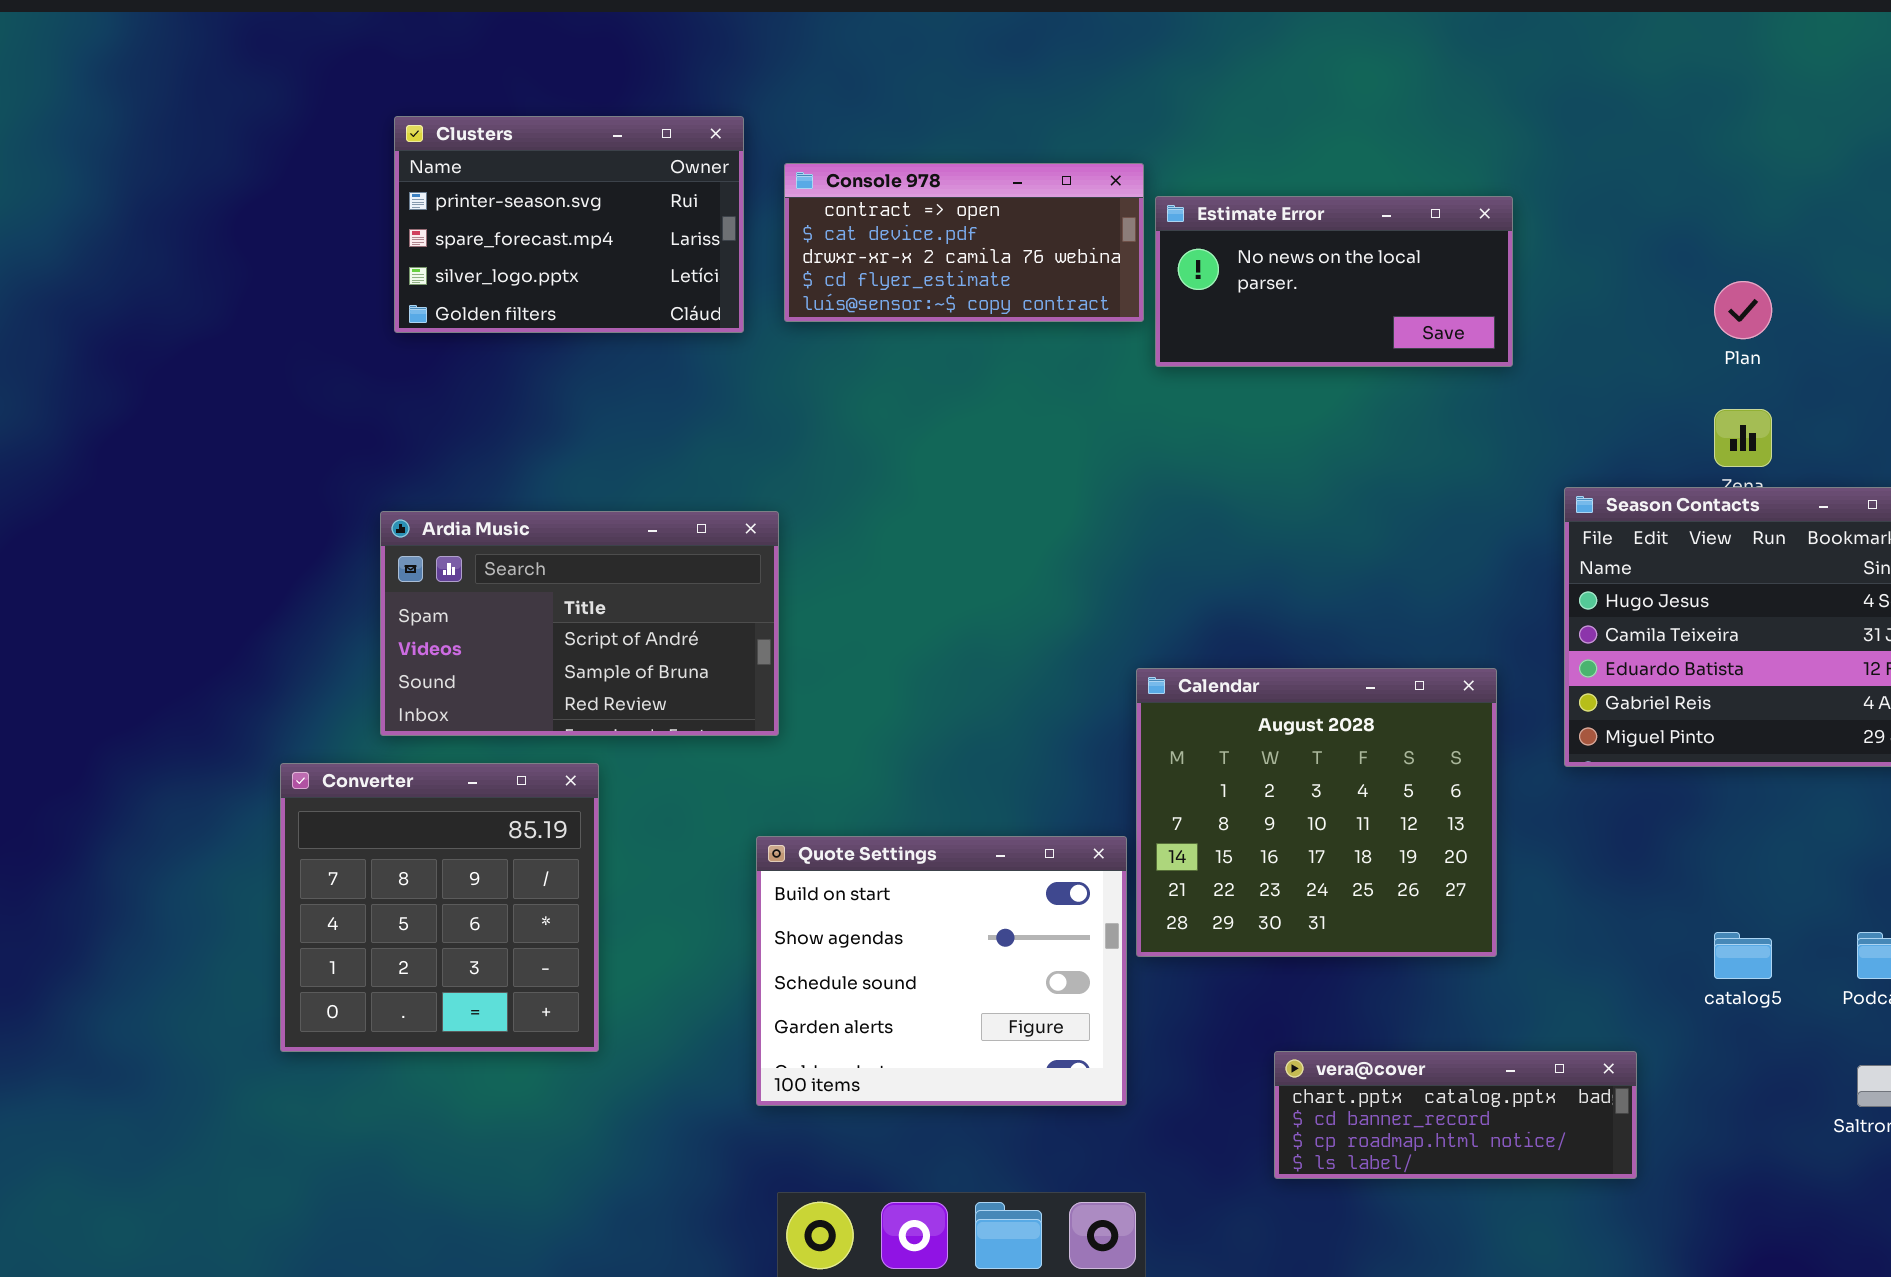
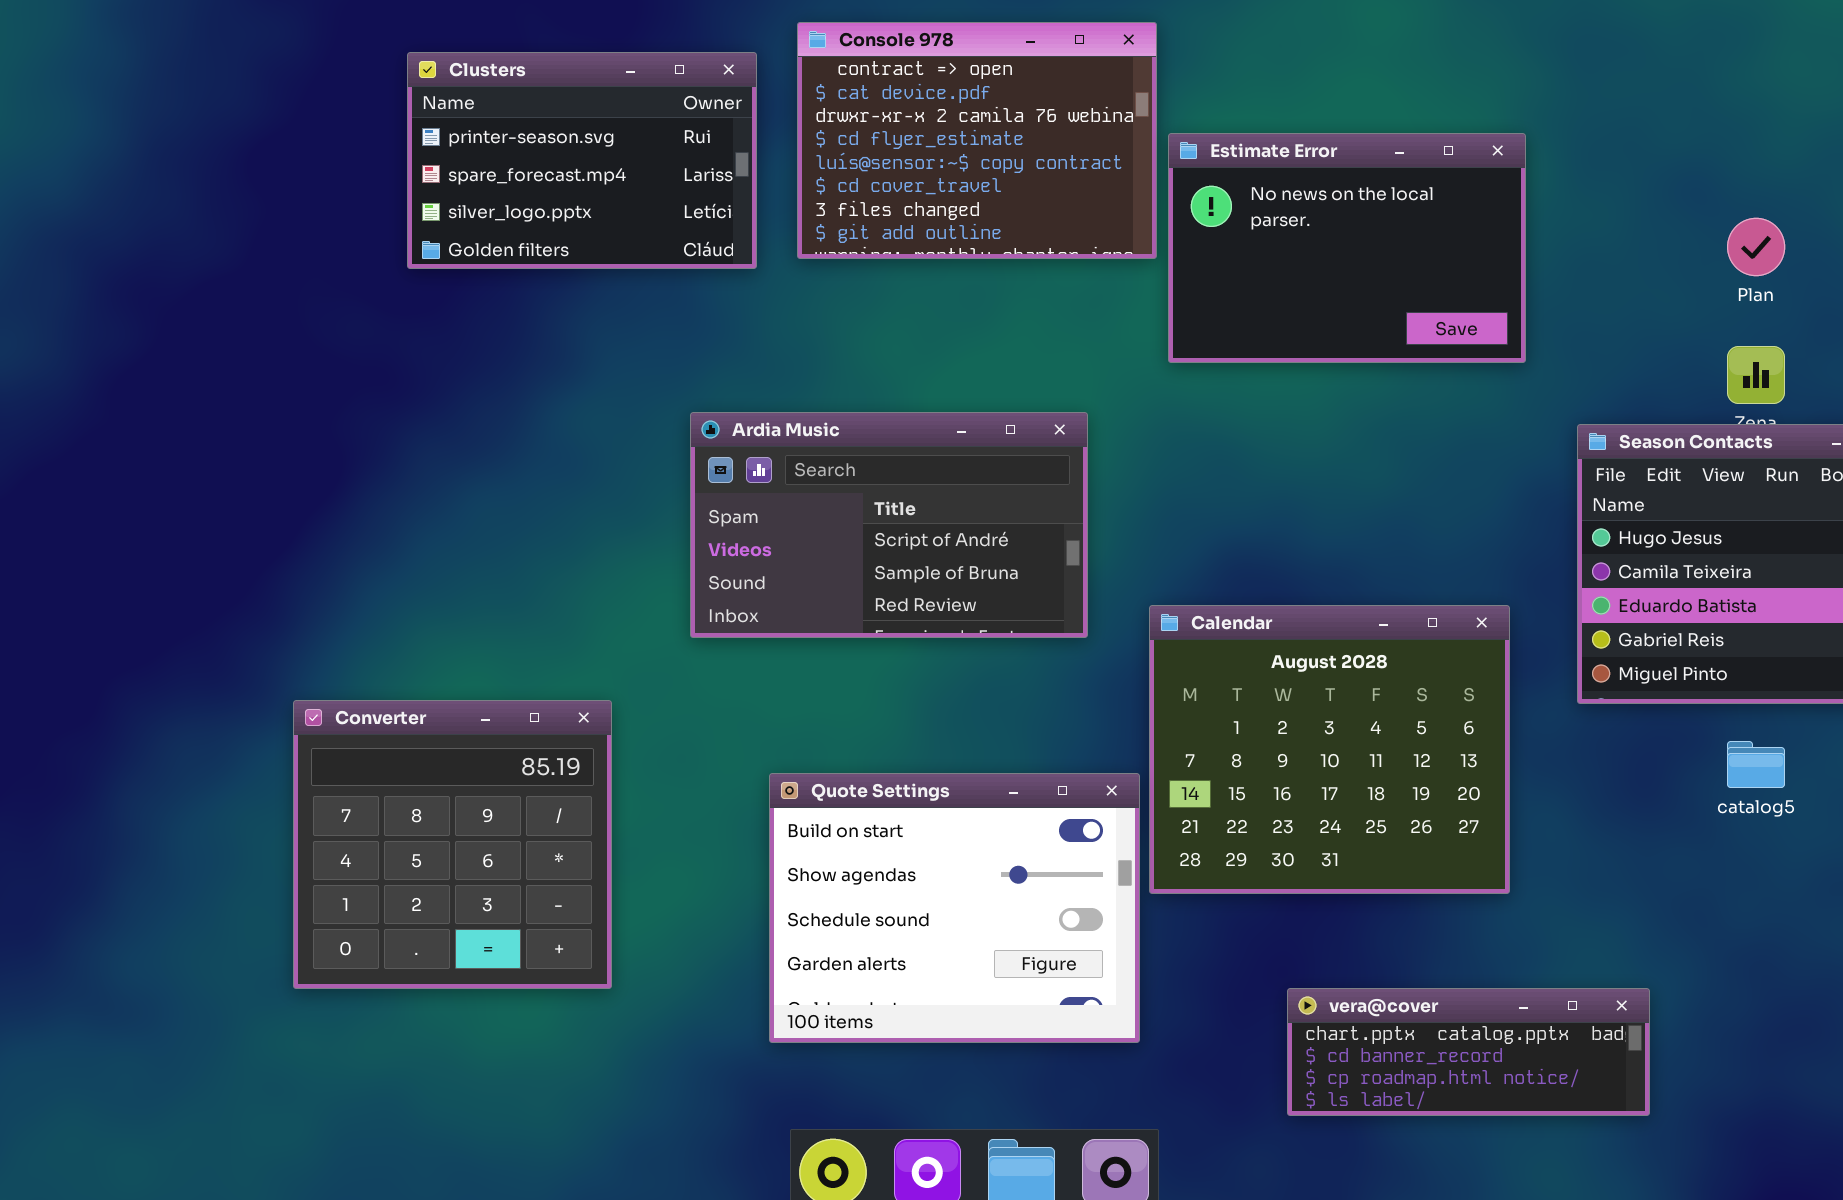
Console 978: [784,163,1144,322] -> [797,22,1157,259], resized
Estimate Error: [1155,196,1513,367] -> [1168,133,1526,363], resized
Ardia Music: [380,511,779,736] -> [690,412,1088,638], moved
catalog5: [1714,932,1772,979] -> [1727,741,1785,788], moved

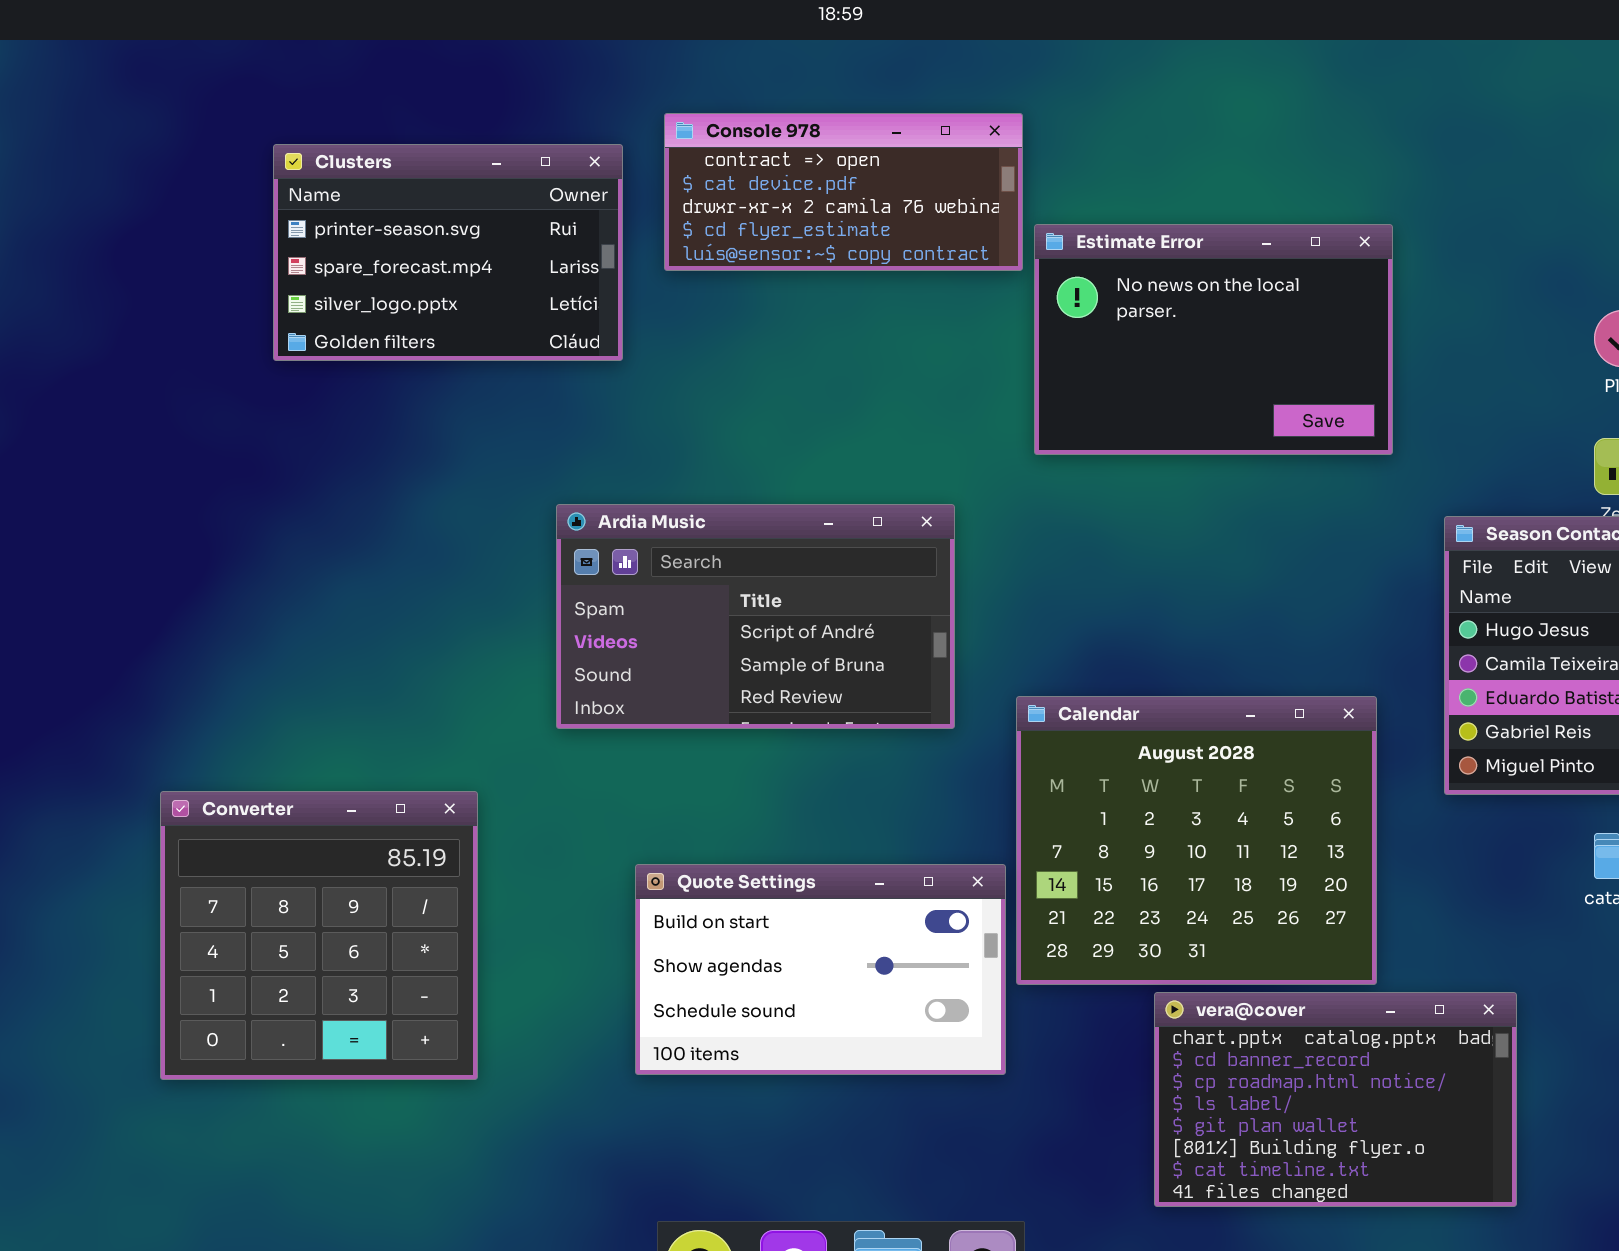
Console 978: [797,22,1157,259] -> [664,113,1023,271], resized
Quote Settings: [769,773,1140,1043] -> [635,864,1006,1075], resized
vera@cover: [1287,988,1650,1116] -> [1154,992,1517,1207], resized

